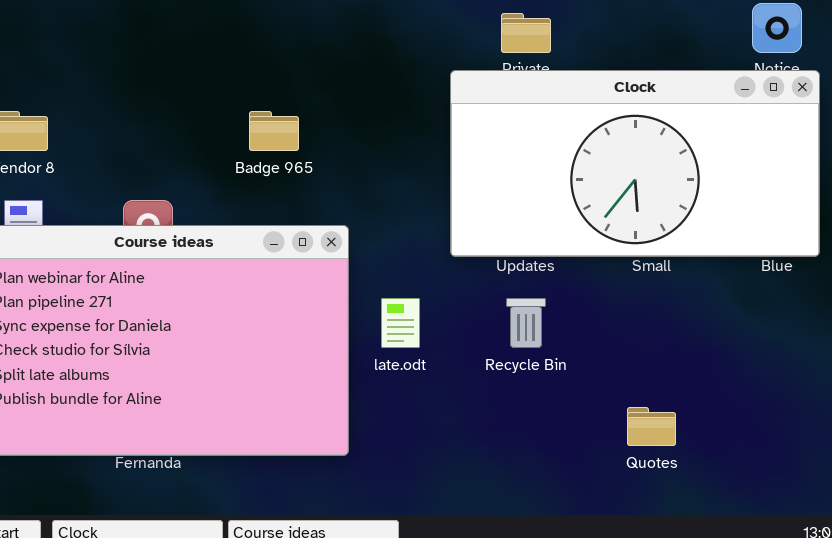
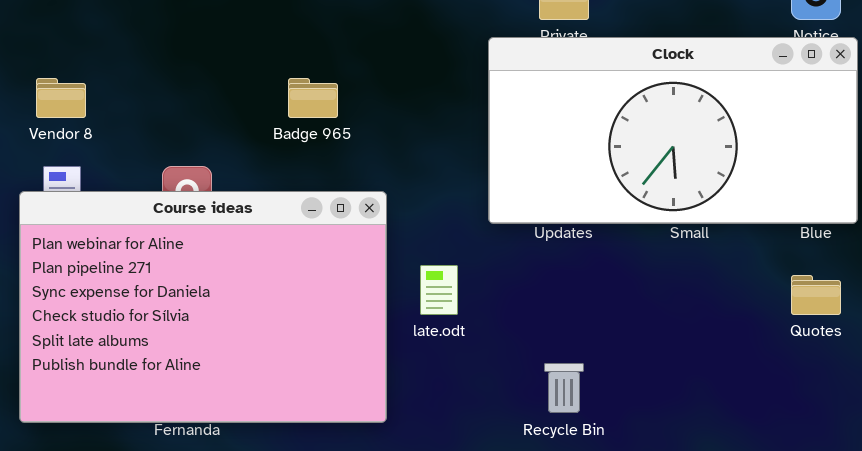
Recycle Bin: [506,298,546,348] -> [544,363,584,413], moved
Quotes: [627,407,676,446] -> [791,275,841,315], moved

